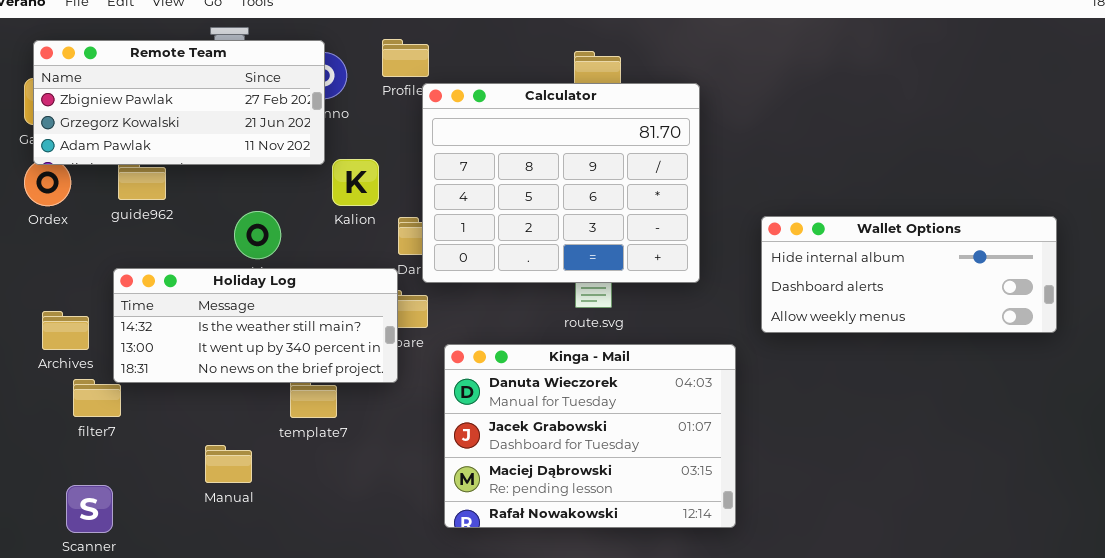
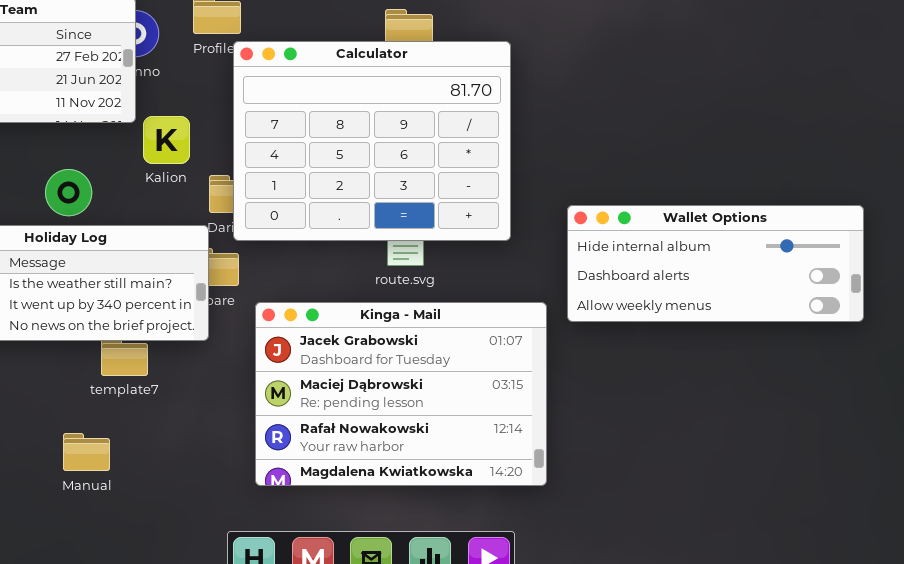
Wallet Options: [761,216,1057,333] -> [567,205,864,322], moved
Kinga - Mail: [444,344,736,528] -> [255,302,547,486], scrolled down 1 row
Manual: [205,445,252,483] -> [63,433,110,471], moved

